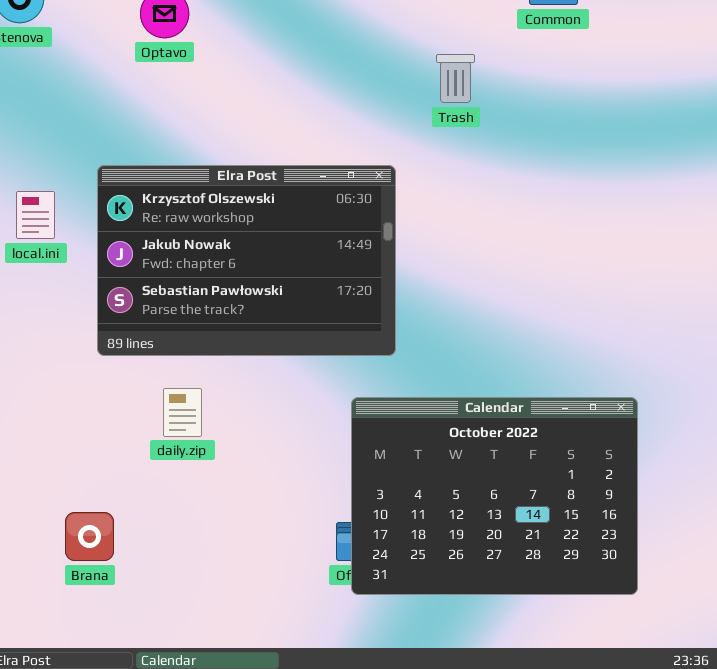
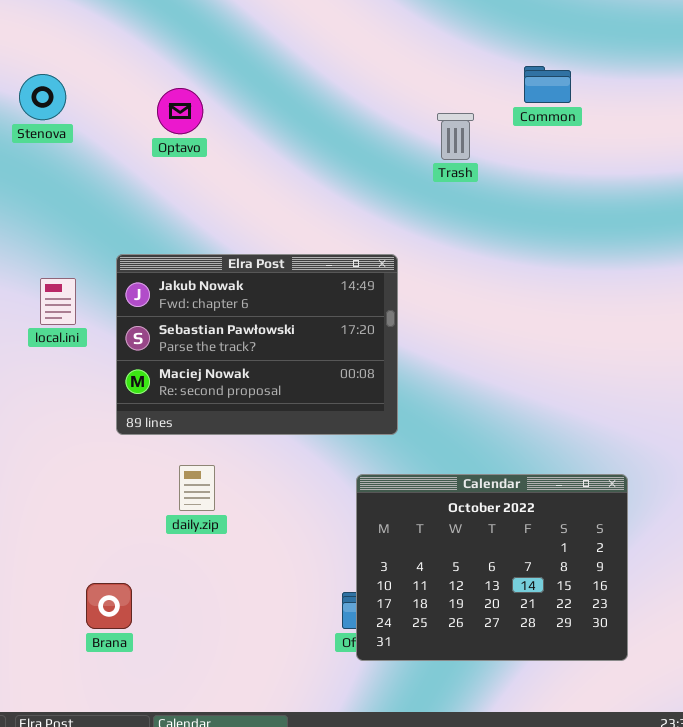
Trash: [436,54,475,103] -> [437,113,474,160], moved
Elra Post: [97,165,396,356] -> [116,254,398,435], scrolled down 1 row

